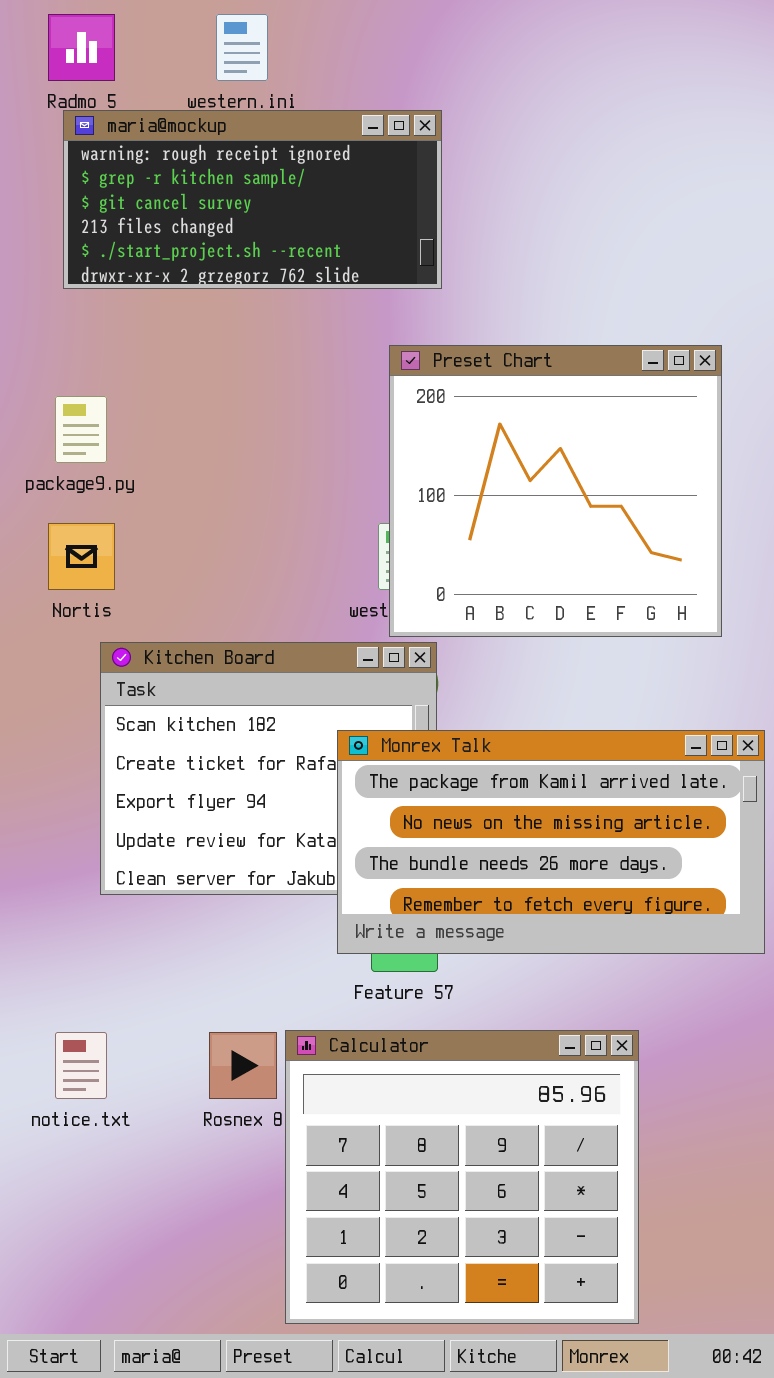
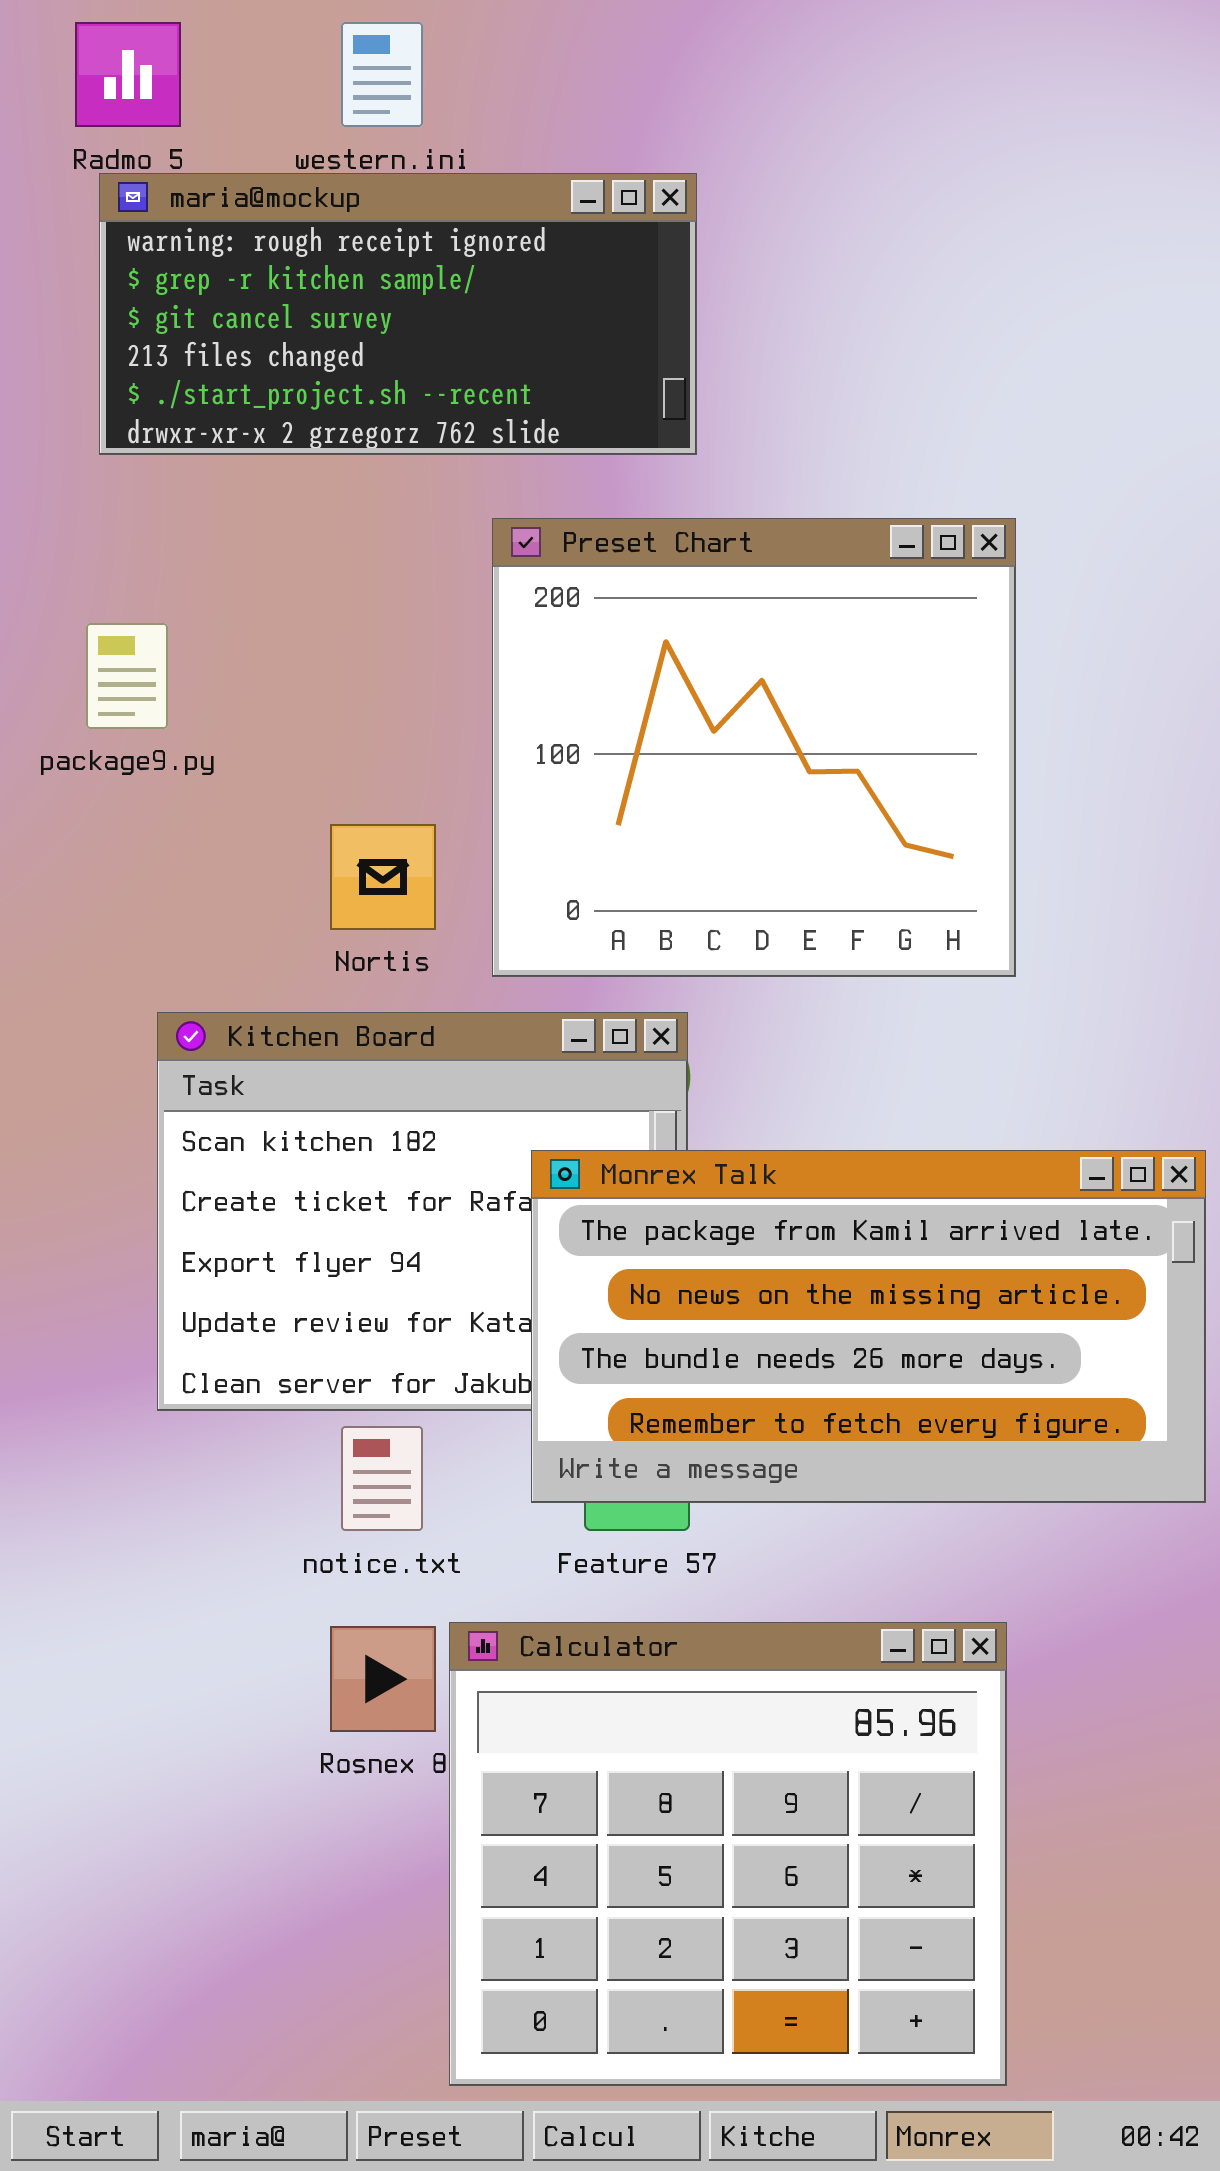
Preset Chart: [389,345,722,637] -> [492,518,1016,977], moved
Nortis: [48,523,115,590] -> [330,824,436,930], moved
notice.txt: [55,1032,107,1099] -> [341,1426,423,1531], moved

